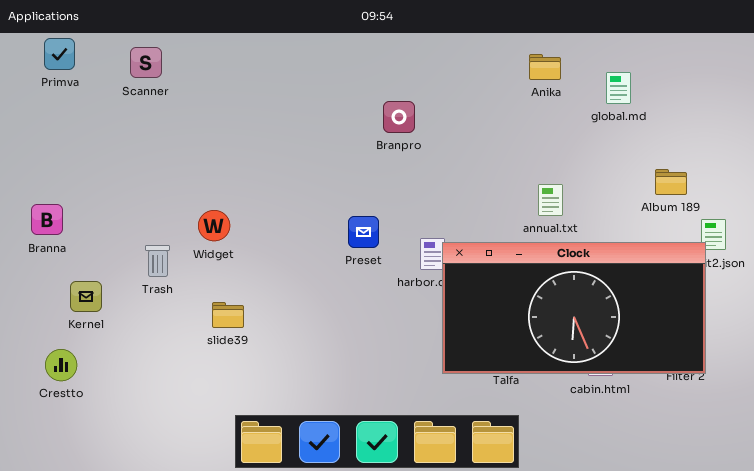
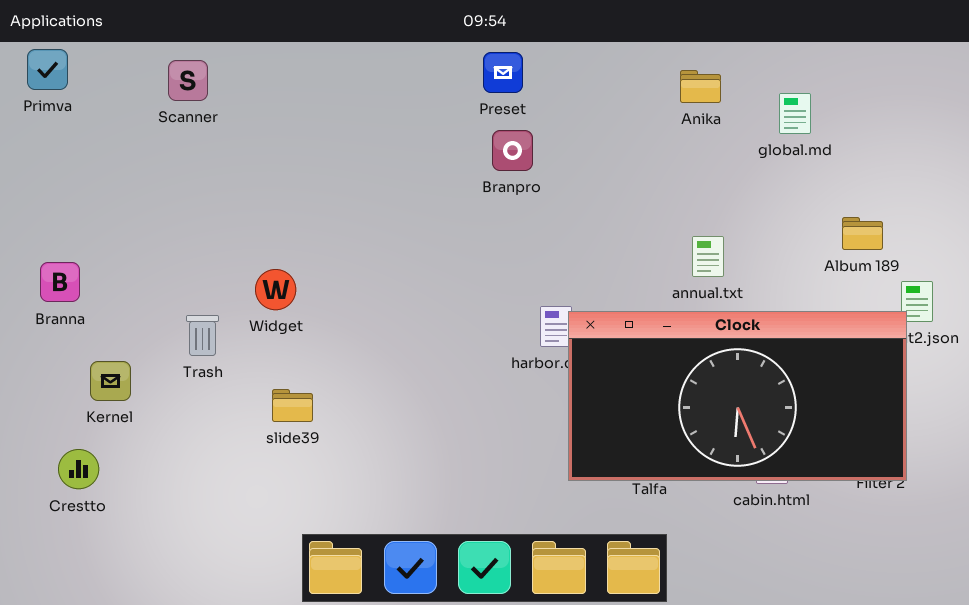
Primva: [44,38,75,70] -> [27,49,68,90], moved
Preset: [348,216,379,248] -> [483,52,523,93], moved

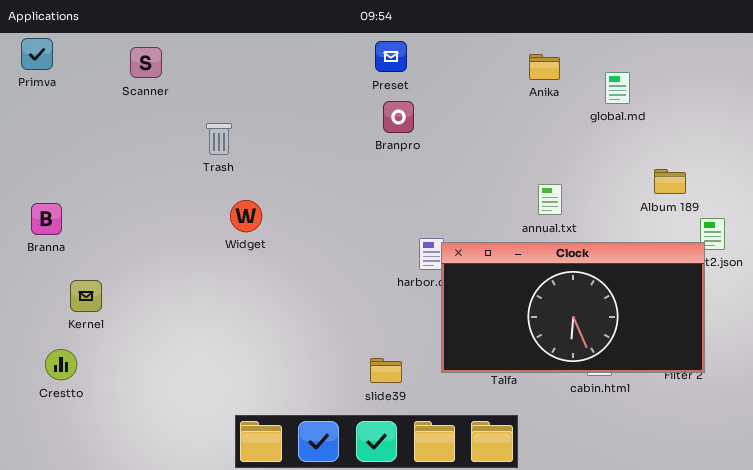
Widget: [255,269,296,310] -> [230,200,262,232], moved
Trash: [186,315,219,356] -> [206,123,232,155], moved
slide39: [272,389,313,422] -> [370,358,402,383], moved

